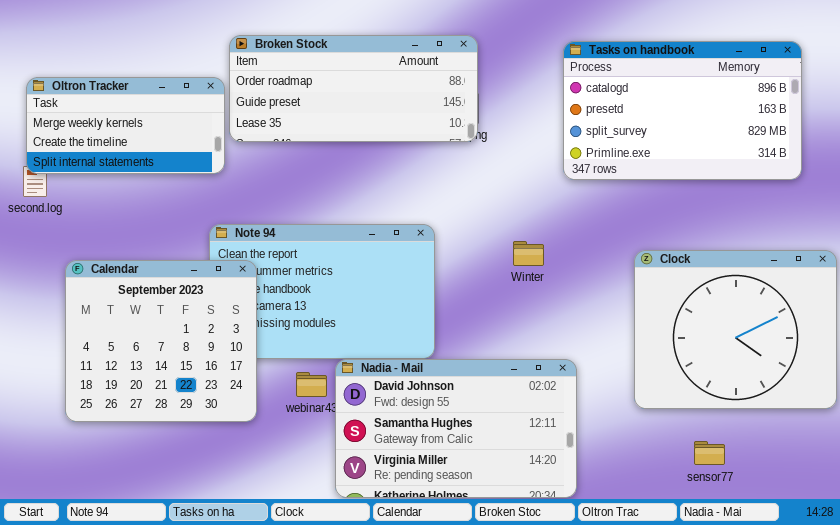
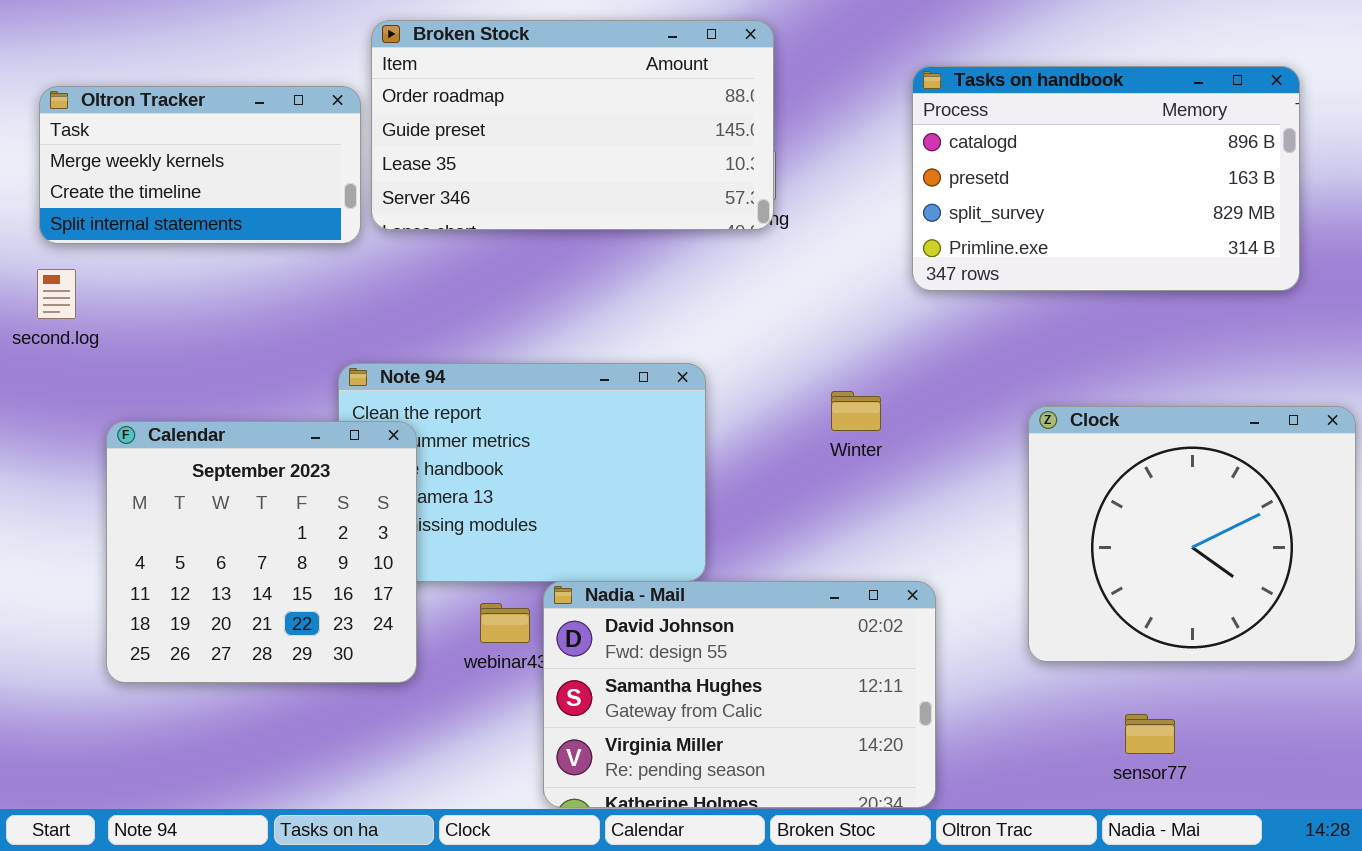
Broken Stock: [229,35,478,142] -> [371,20,774,230], resized
Oltron Tracker: [26,77,225,174] -> [39,86,361,244], moved

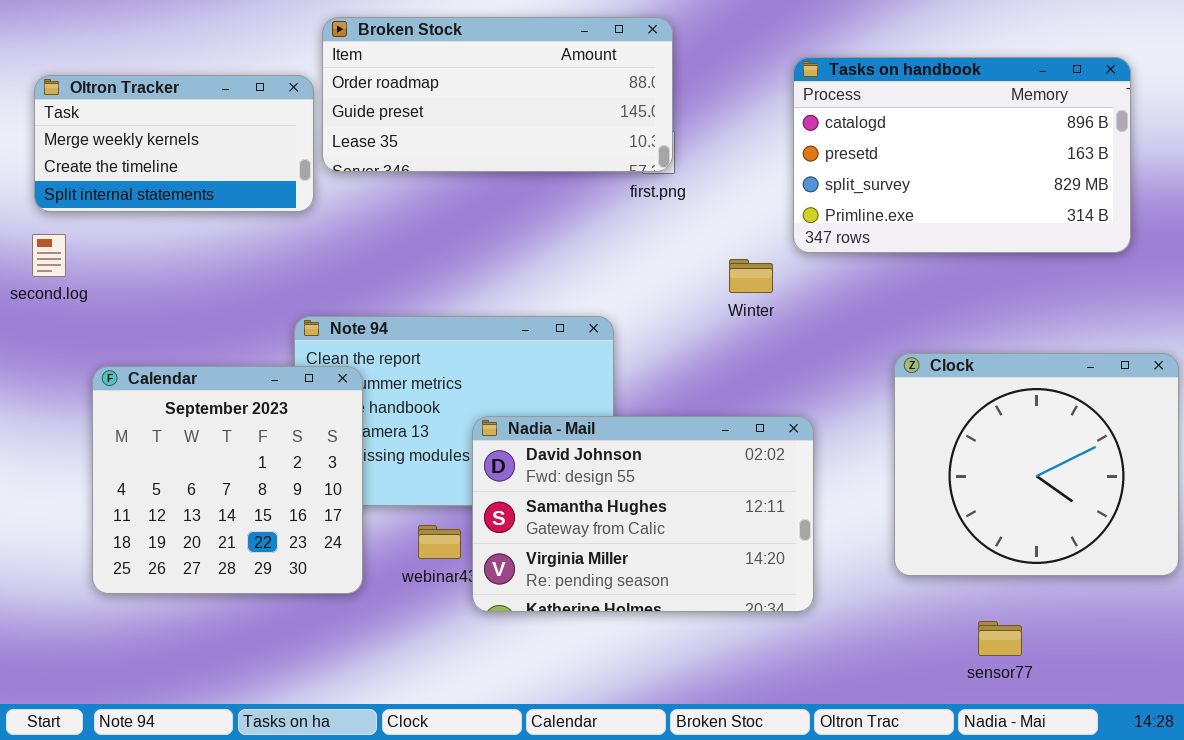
Broken Stock: [371,20,774,230] -> [322,17,673,172], resized
Winter: [831,391,881,431] -> [729,259,773,293], moved
Nadia - Mail: [543,581,936,808] -> [472,416,814,612], moved

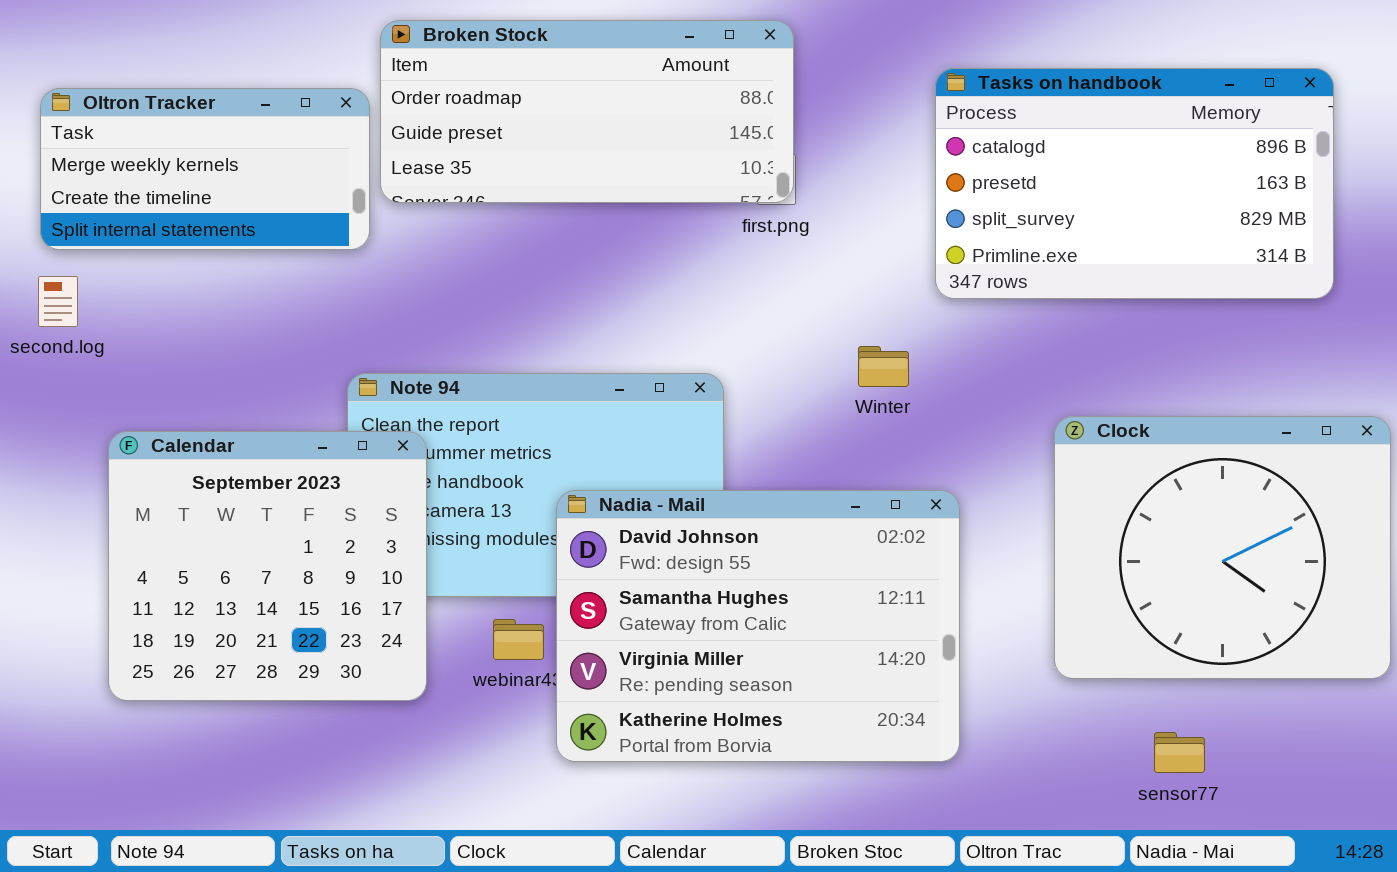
Winter: [729,259,773,293] -> [858,346,909,387], moved
Nadia - Mail: [472,416,814,612] -> [556,490,960,762], resized

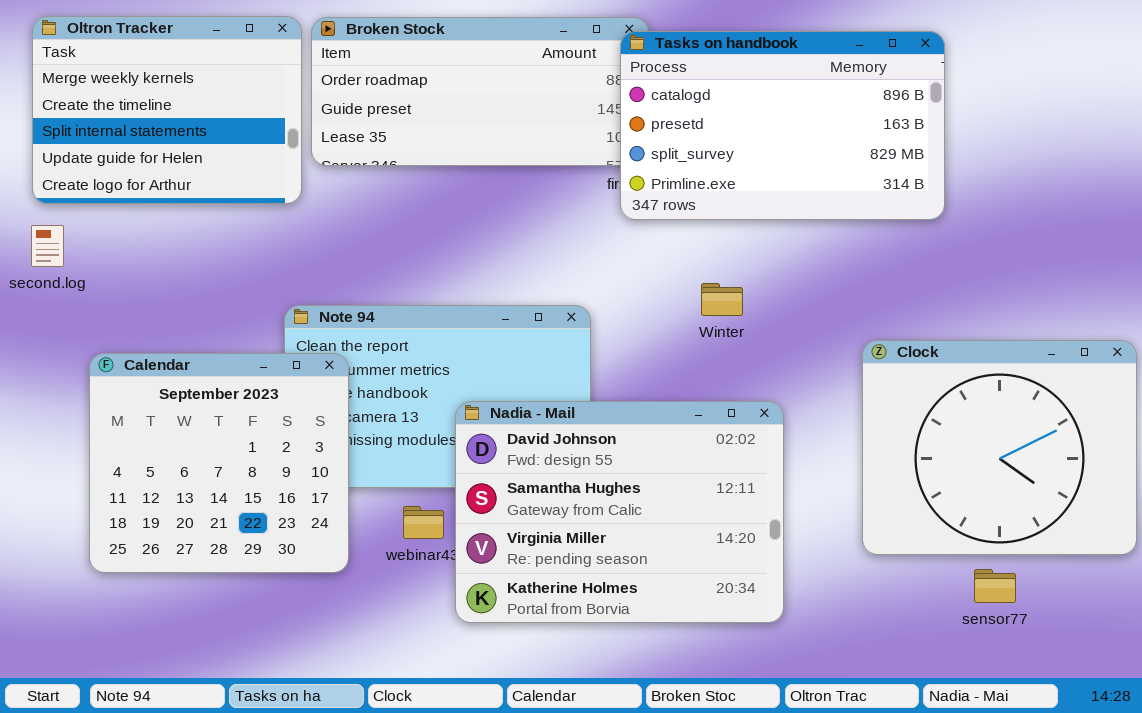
Tasks on handbook: [935,68,1334,299] -> [620,31,945,220], moved
Oltron Tracker: [40,88,370,250] -> [32,16,302,204], resized
sensor77: [1154,732,1205,773] -> [974,569,1016,603], moved

